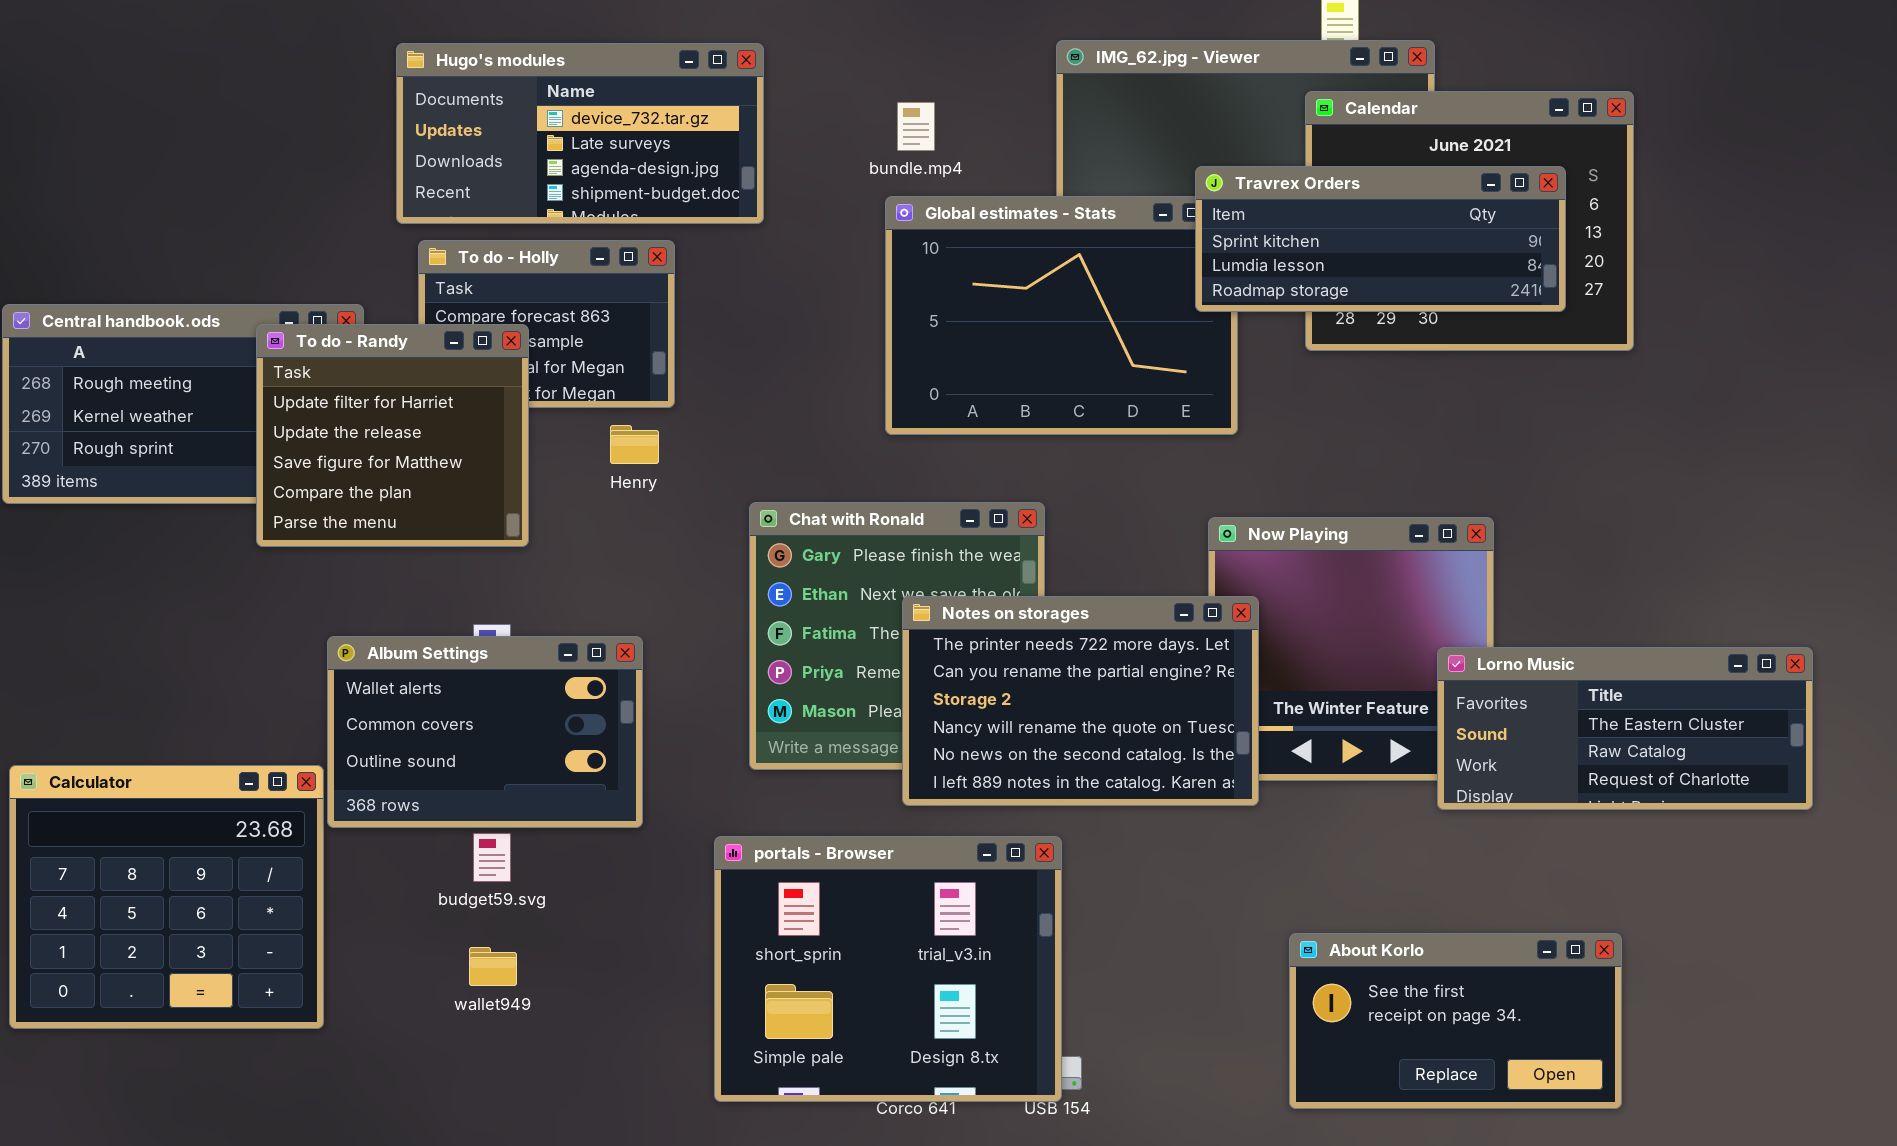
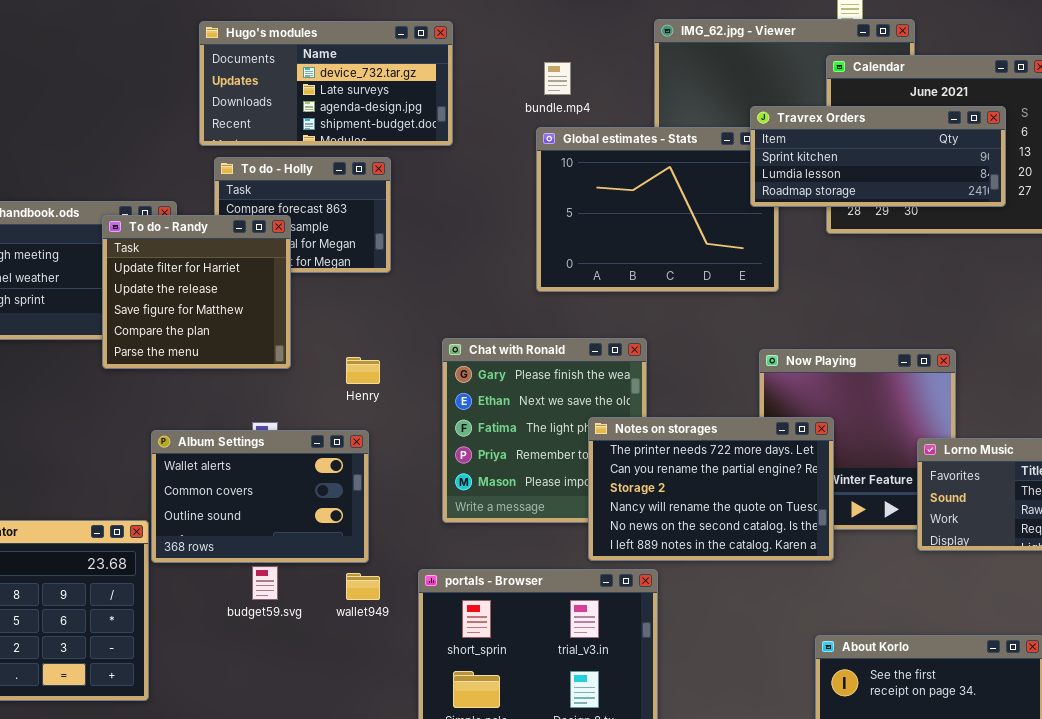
Henry: [610,425,659,464] -> [346,357,380,384], moved
Notes on storages: [902,596,1259,806] -> [588,417,834,561], moved
wallet949: [469,947,517,986] -> [346,573,380,600], moved

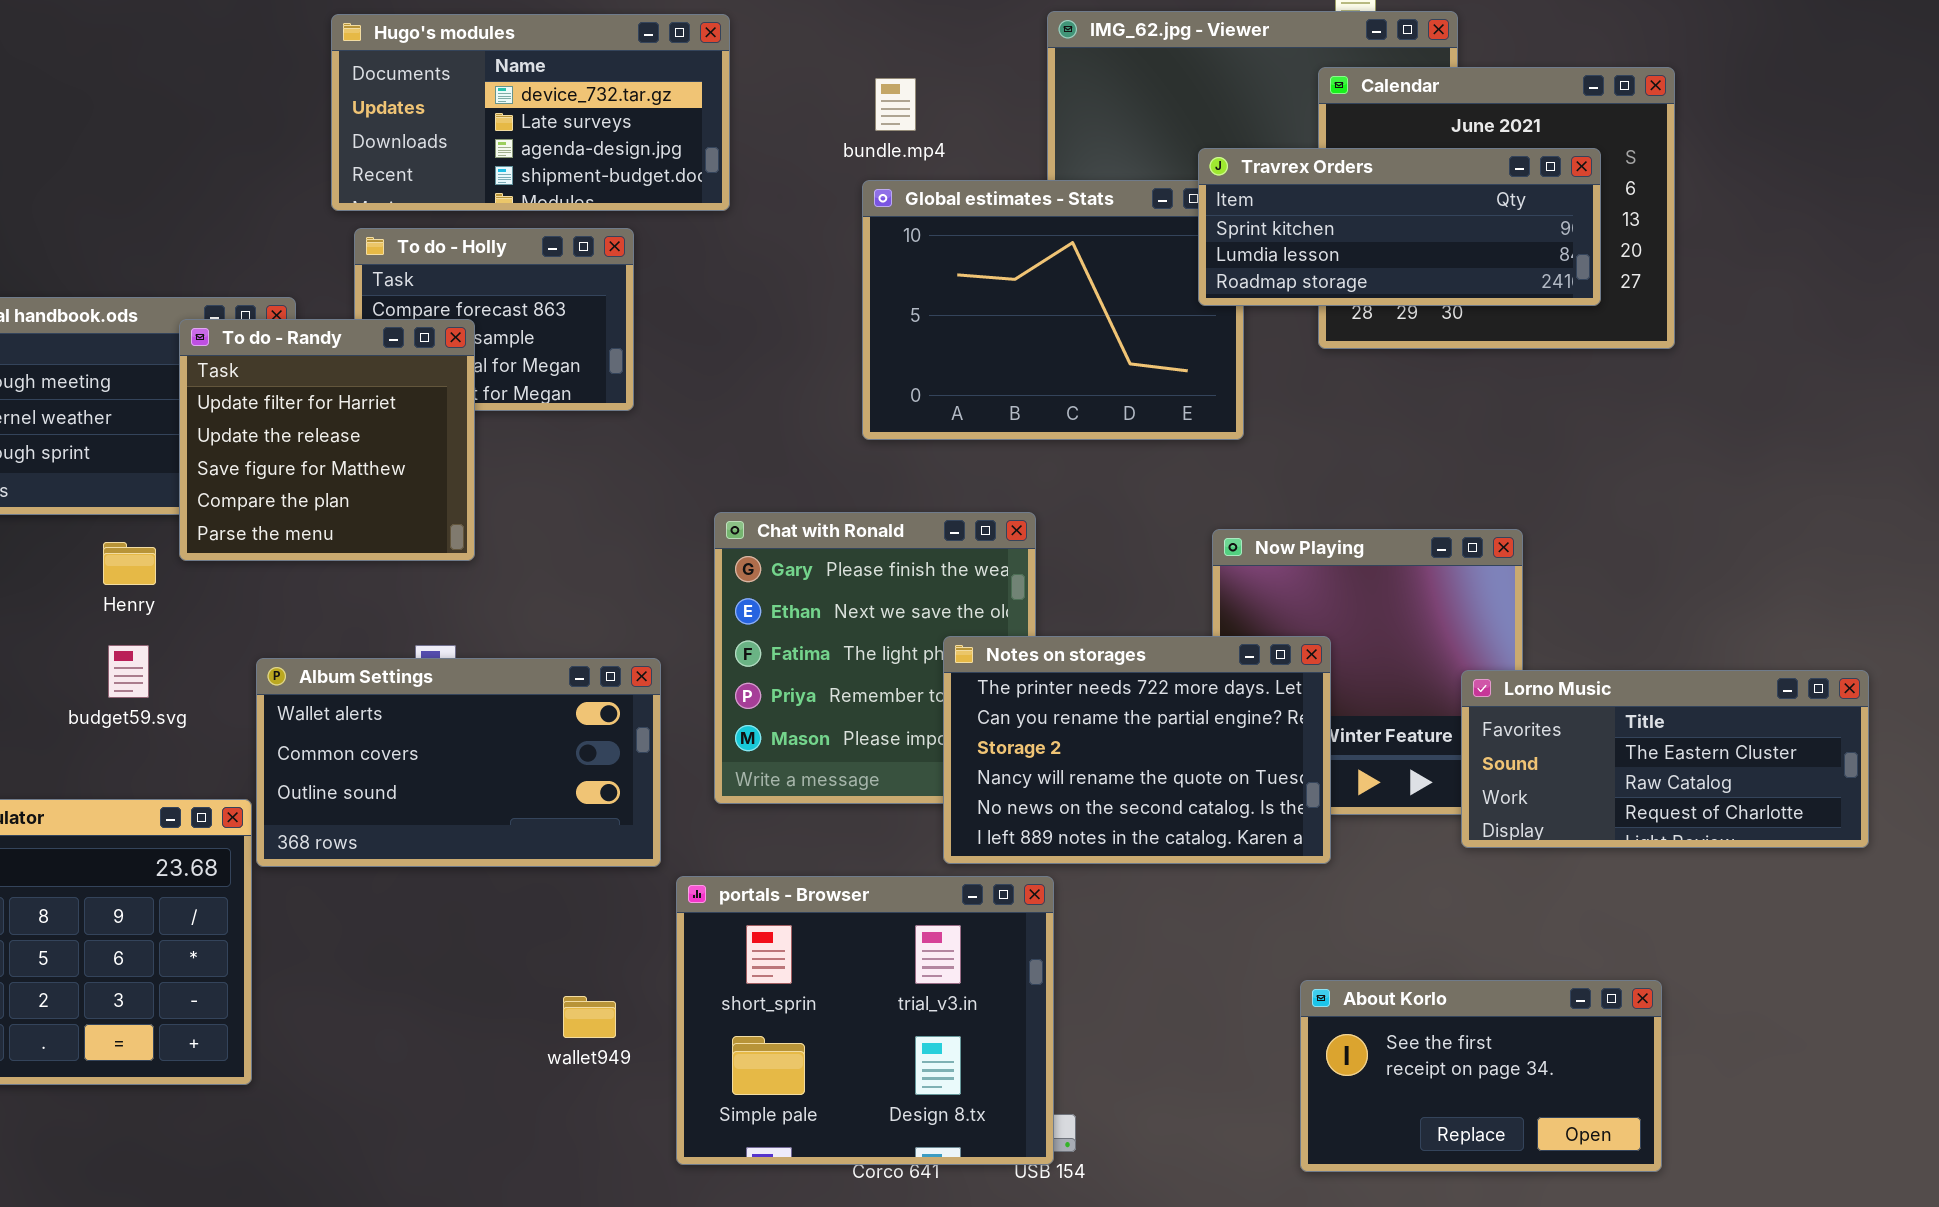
Henry: [346,357,380,384] -> [103,542,156,585], moved
Album Settings: [151,430,369,563] -> [256,658,661,867], resized
budget59.svg: [252,566,278,600] -> [108,645,149,698], moved
wallet949: [346,573,380,600] -> [563,996,616,1038], moved

